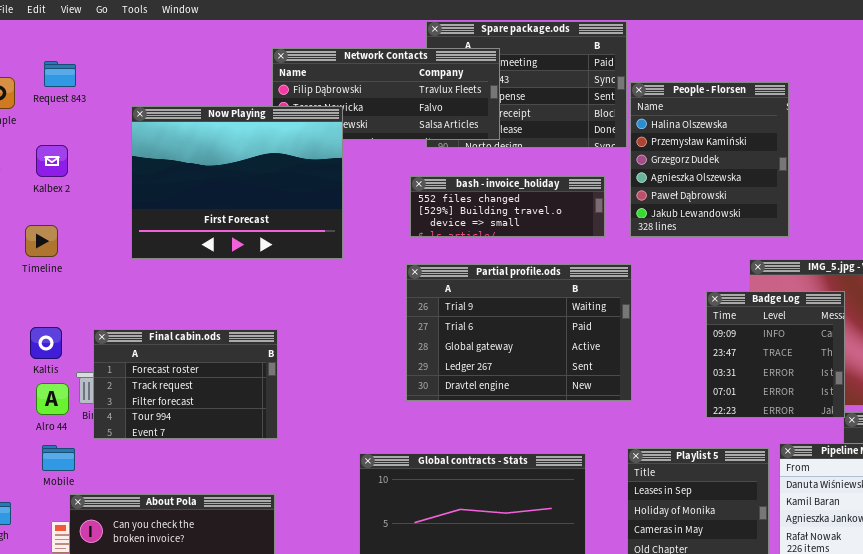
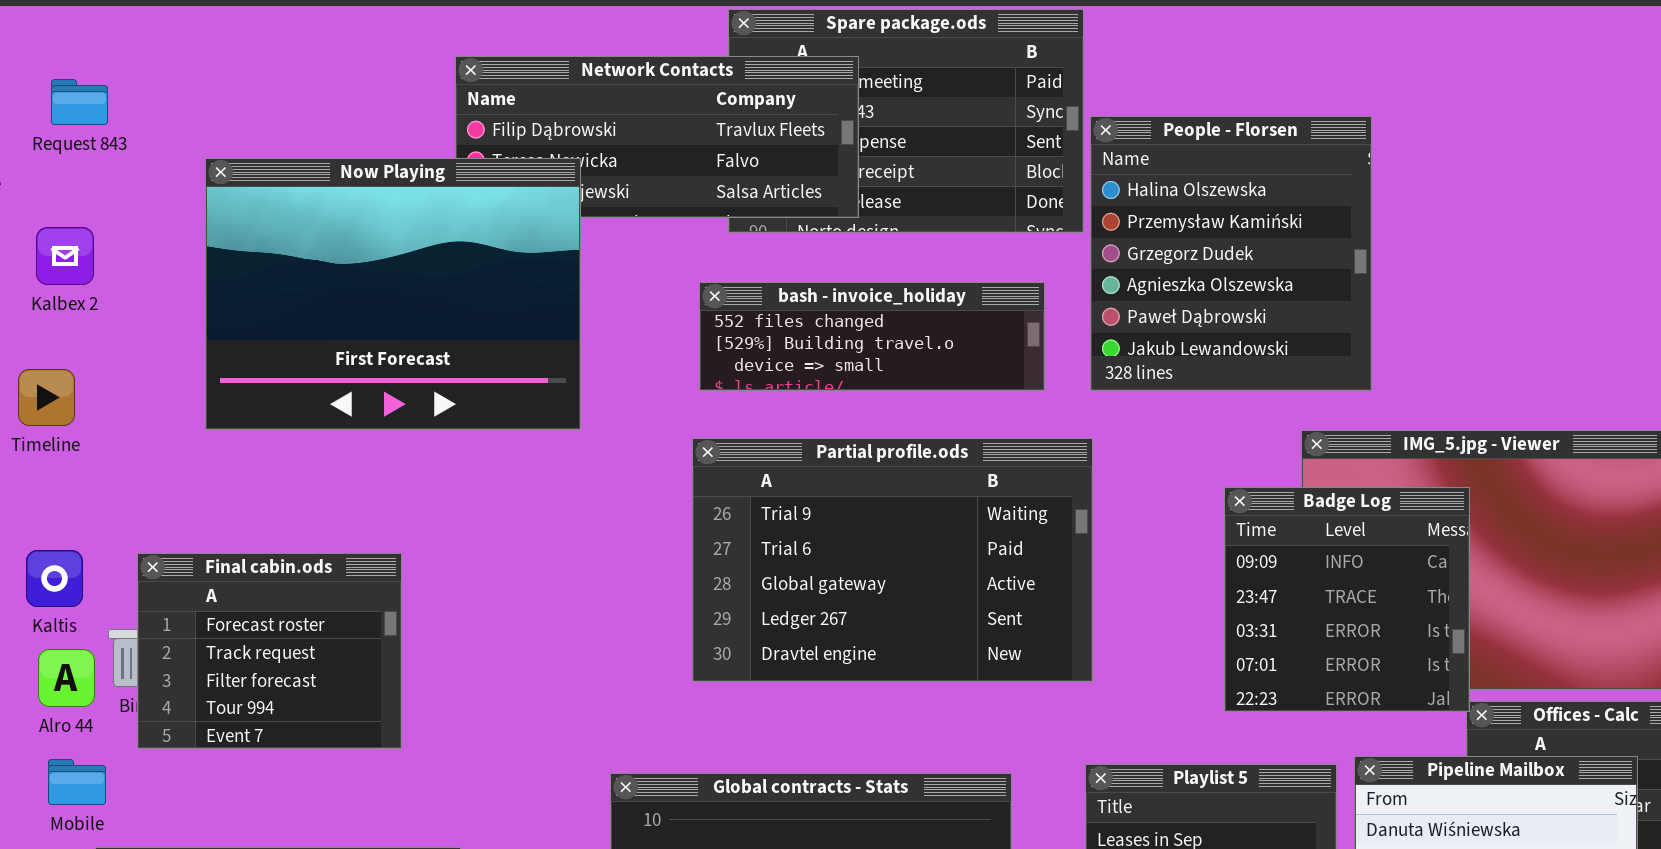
Final cabin.ods: [93,329,278,439] -> [137,553,402,749], resized

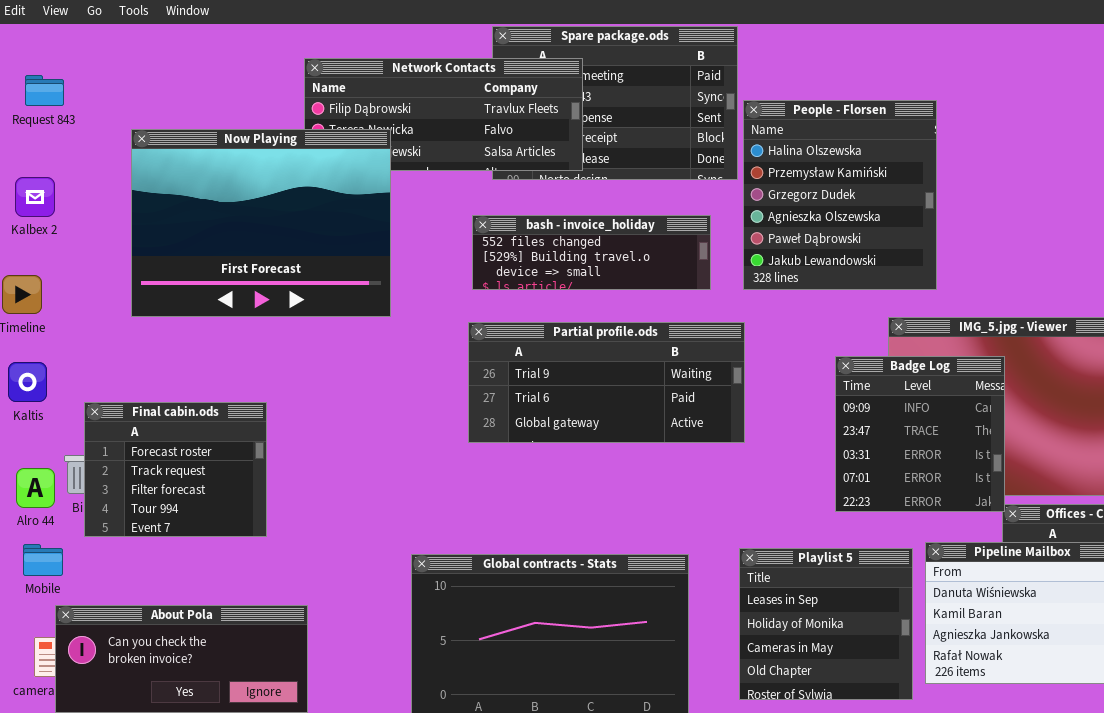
Partial profile.ods: [692,438,1093,682] -> [468,322,745,443], resized
Kaltis: [26,550,83,607] -> [8,362,47,402], moved

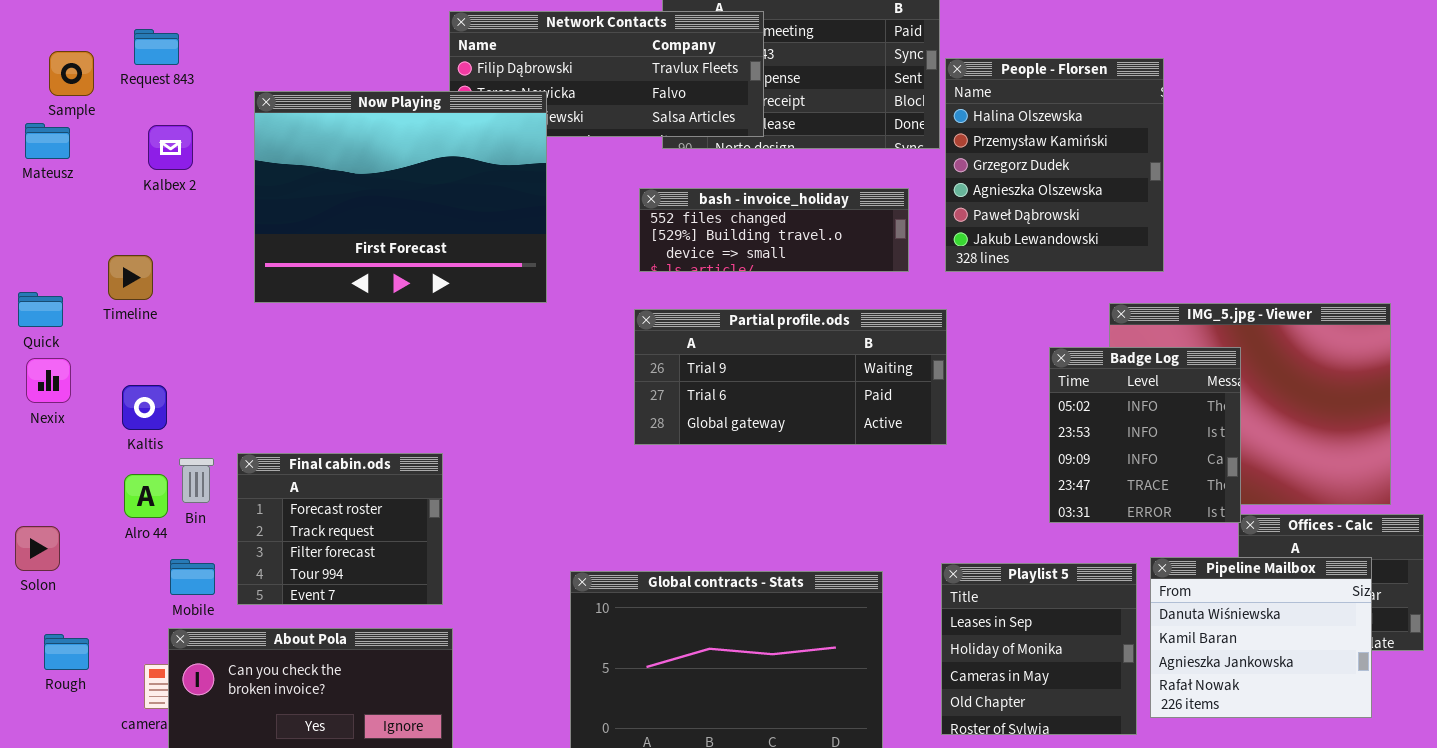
Kalbex 2: [15,177,55,217] -> [148,125,193,170], moved
Badge Log: [835,356,1005,512] -> [1049,347,1241,523], scrolled up 2 rows
Kaltis: [8,362,47,402] -> [122,385,167,430], moved
Final cabin.ods: [84,402,267,537] -> [237,453,443,605], moved
Mobile: [23,544,63,576] -> [170,559,215,595], moved

